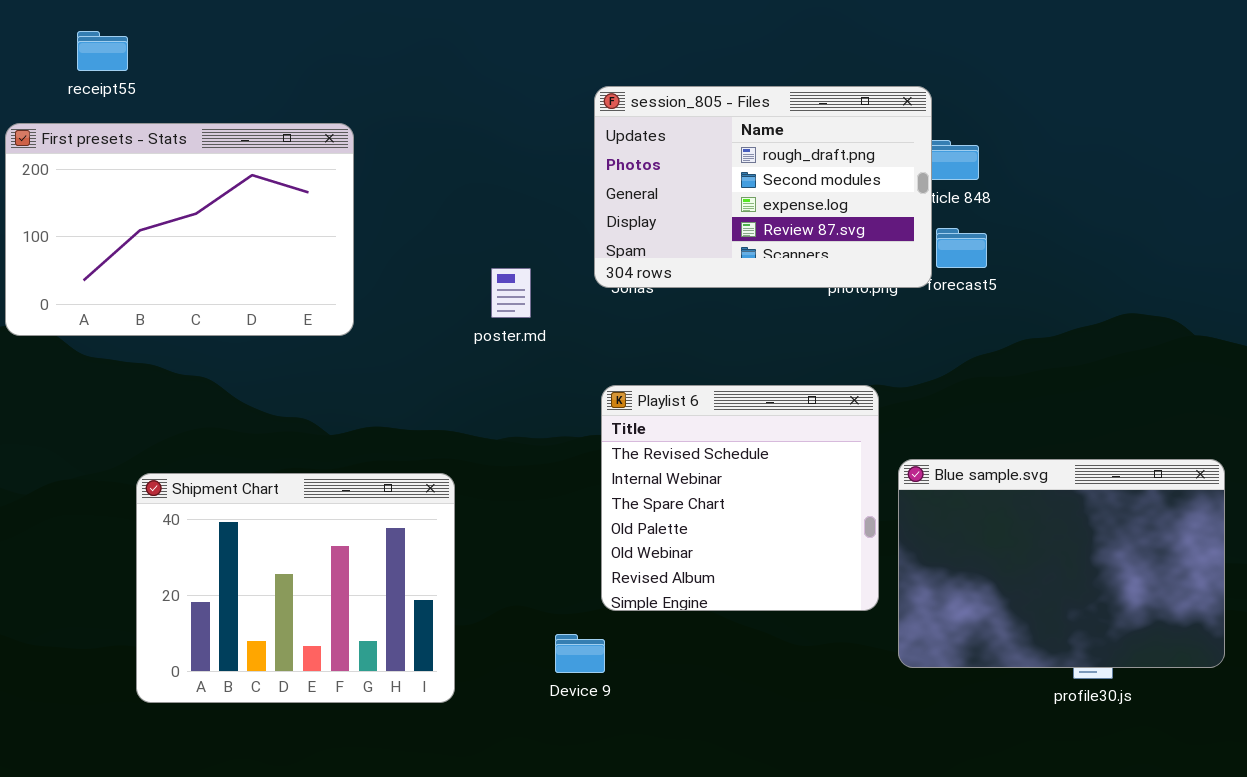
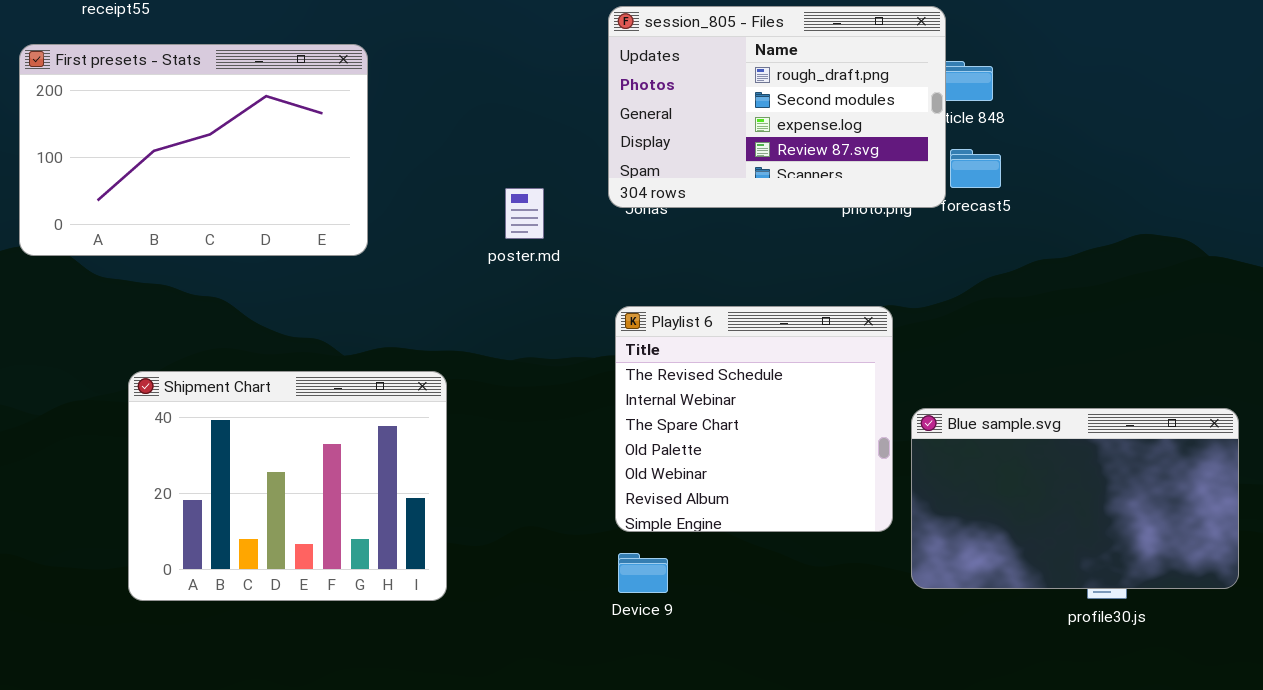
Blue sample.svg: [898,459,1225,668] -> [911,408,1239,589], resized
Shipment Chart: [136,473,455,703] -> [128,371,447,601], moved
Device 9: [555,634,605,673] -> [618,553,668,593], moved

